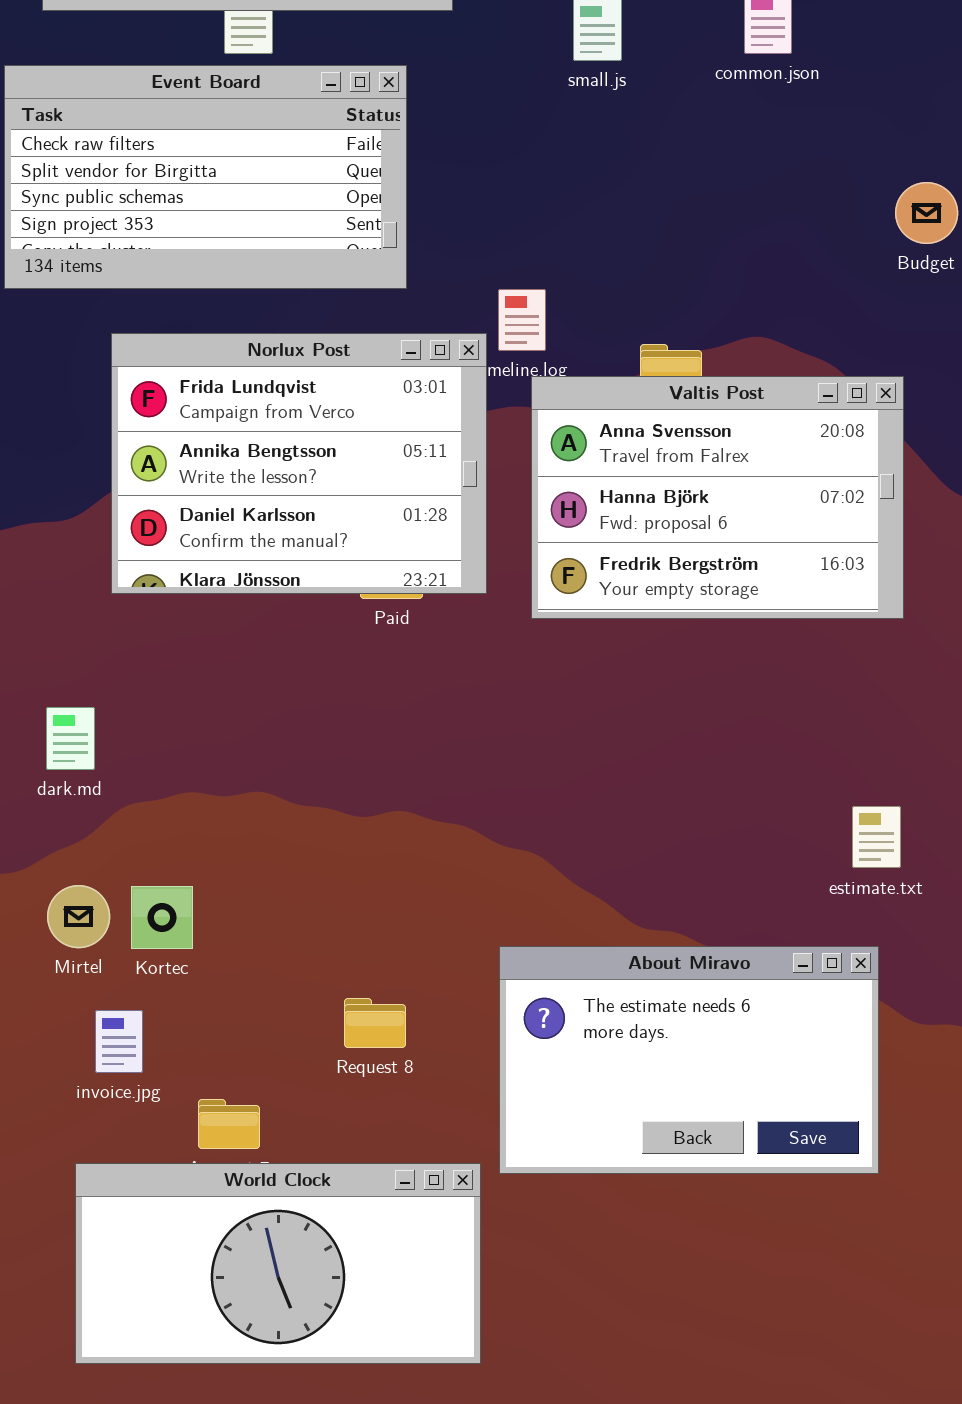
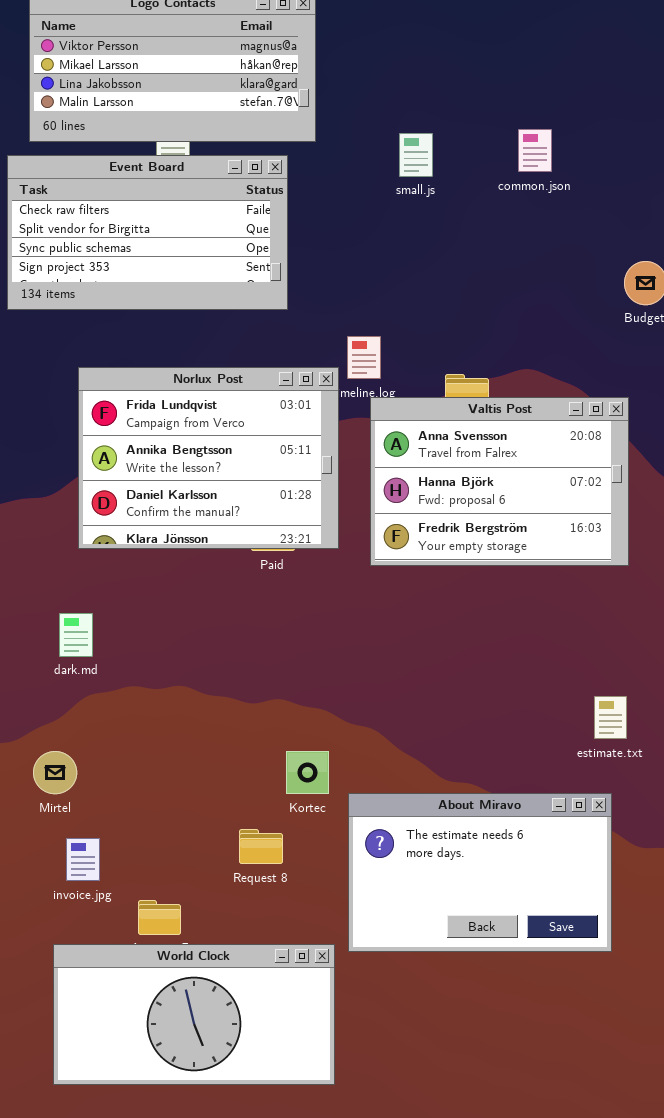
Event Board: [4,65,407,289] -> [7,155,288,310], moved
dark.md: [46,707,95,770] -> [59,613,93,657], moved
Kortec: [131,886,193,949] -> [286,751,329,794], moved

